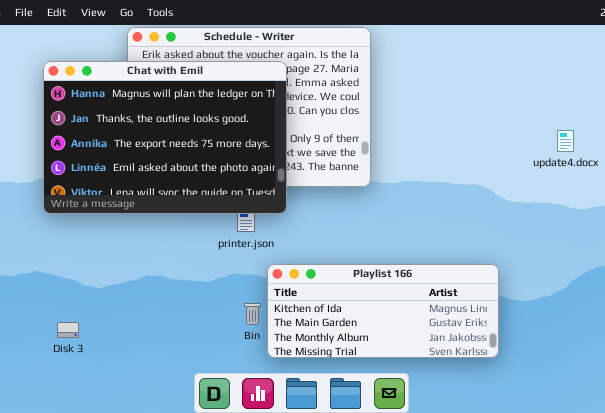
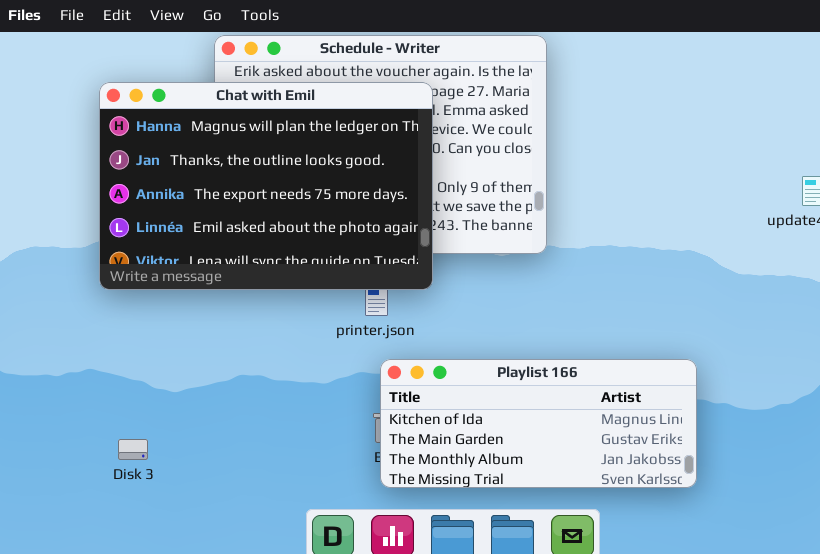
Playlist 166: [267,264,499,358] -> [380,359,697,488], moved

